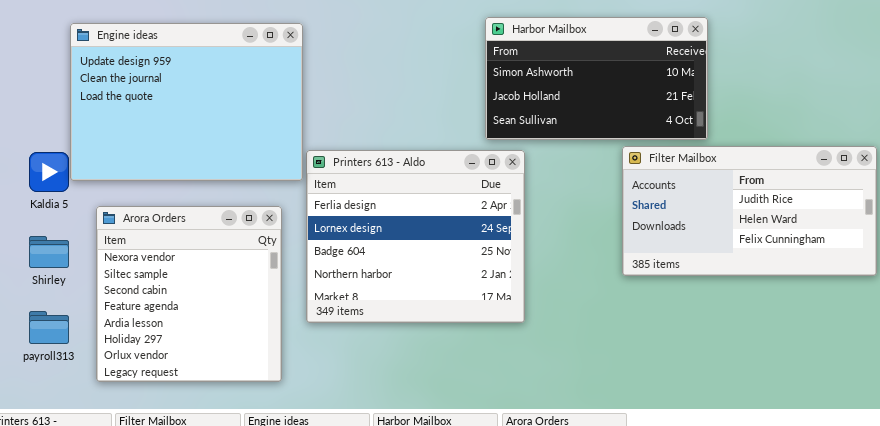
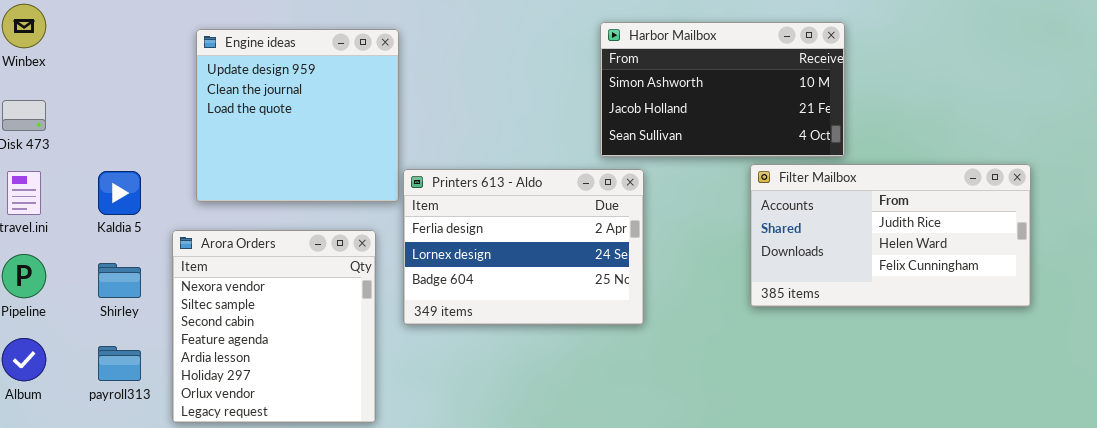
Engine ideas: [70,23,303,181] -> [196,29,399,202], resized
Printers 613 - Aldo: [306,150,525,323] -> [403,169,644,325], resized

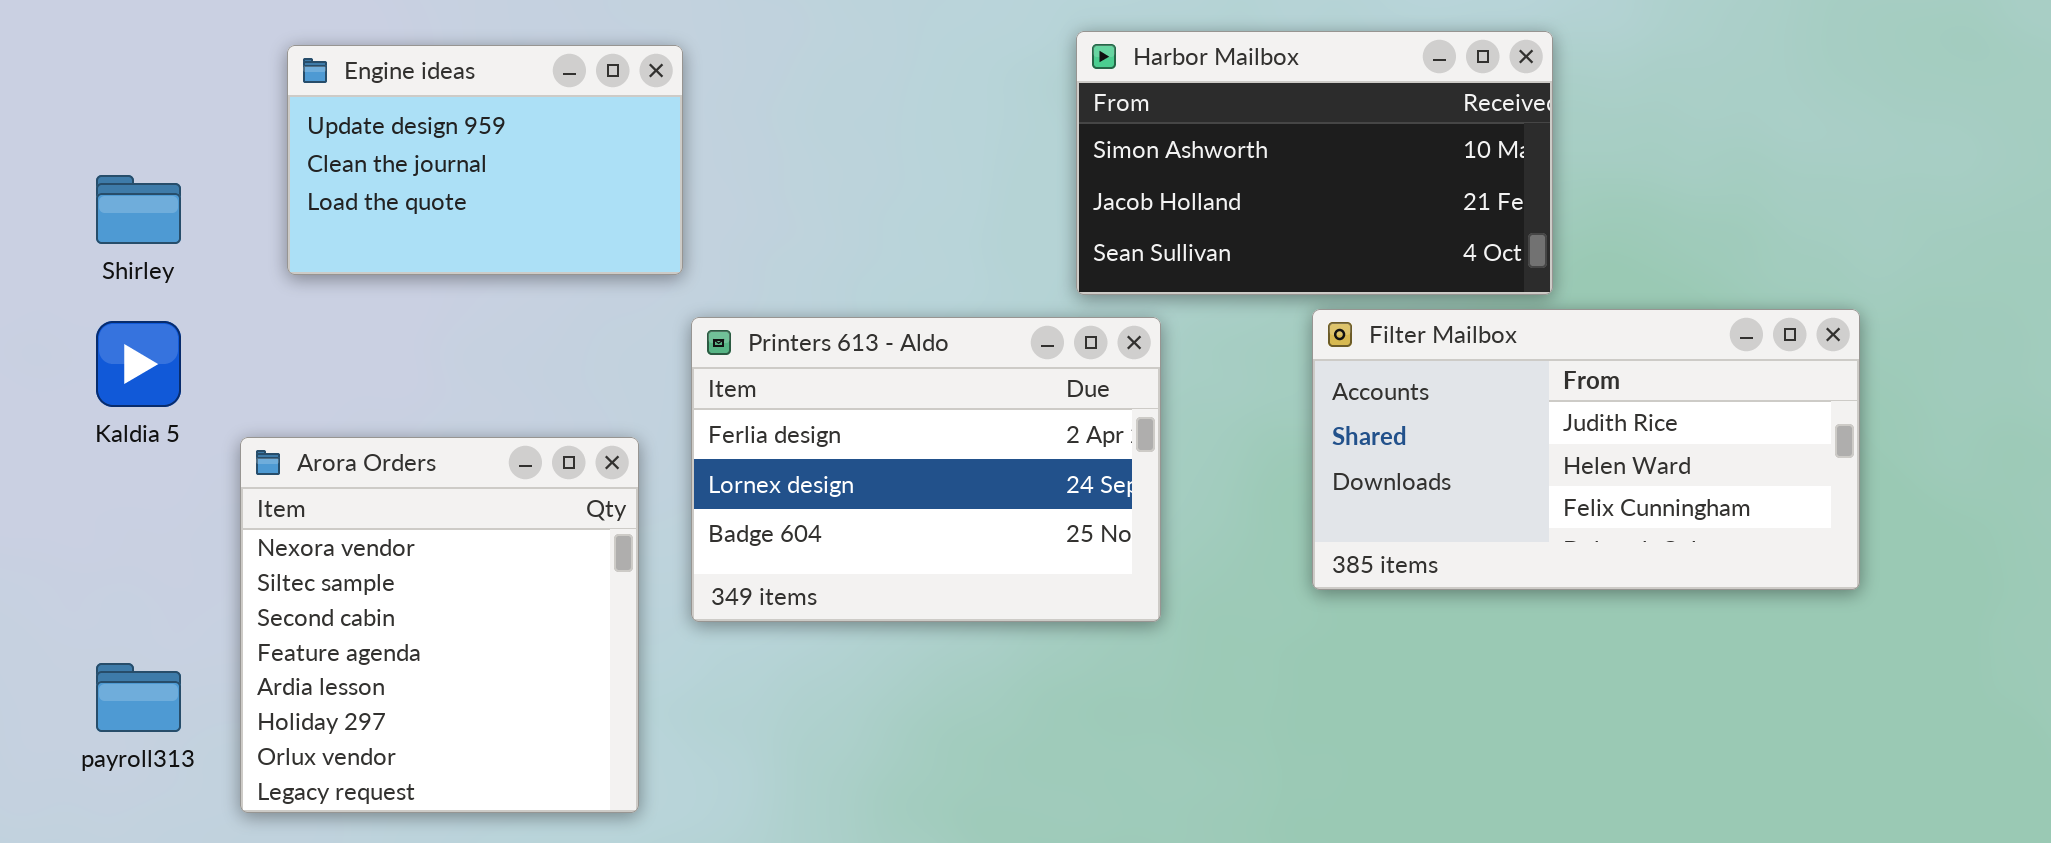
Engine ideas: [196,29,399,202] -> [287,45,683,275], resized
Filter Mailbox: [750,164,1031,307] -> [1312,309,1860,590], moved
Shirley: [98,263,141,298] -> [96,175,181,244], moved

